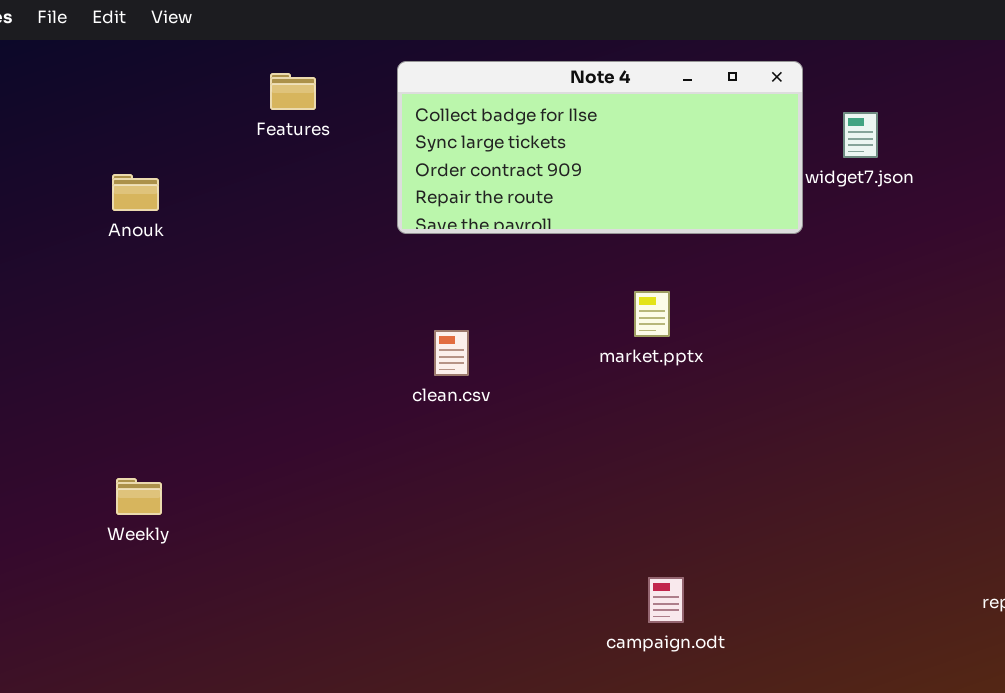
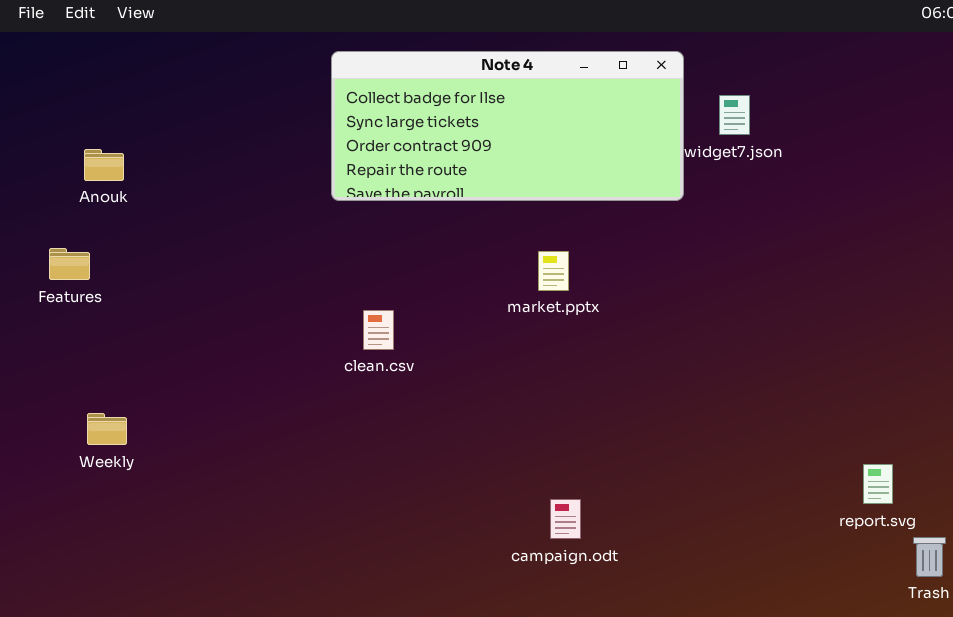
Features: [270,73,316,110] -> [49,248,90,280], moved
clean.csv: [434,330,469,376] -> [363,310,394,350], moved

